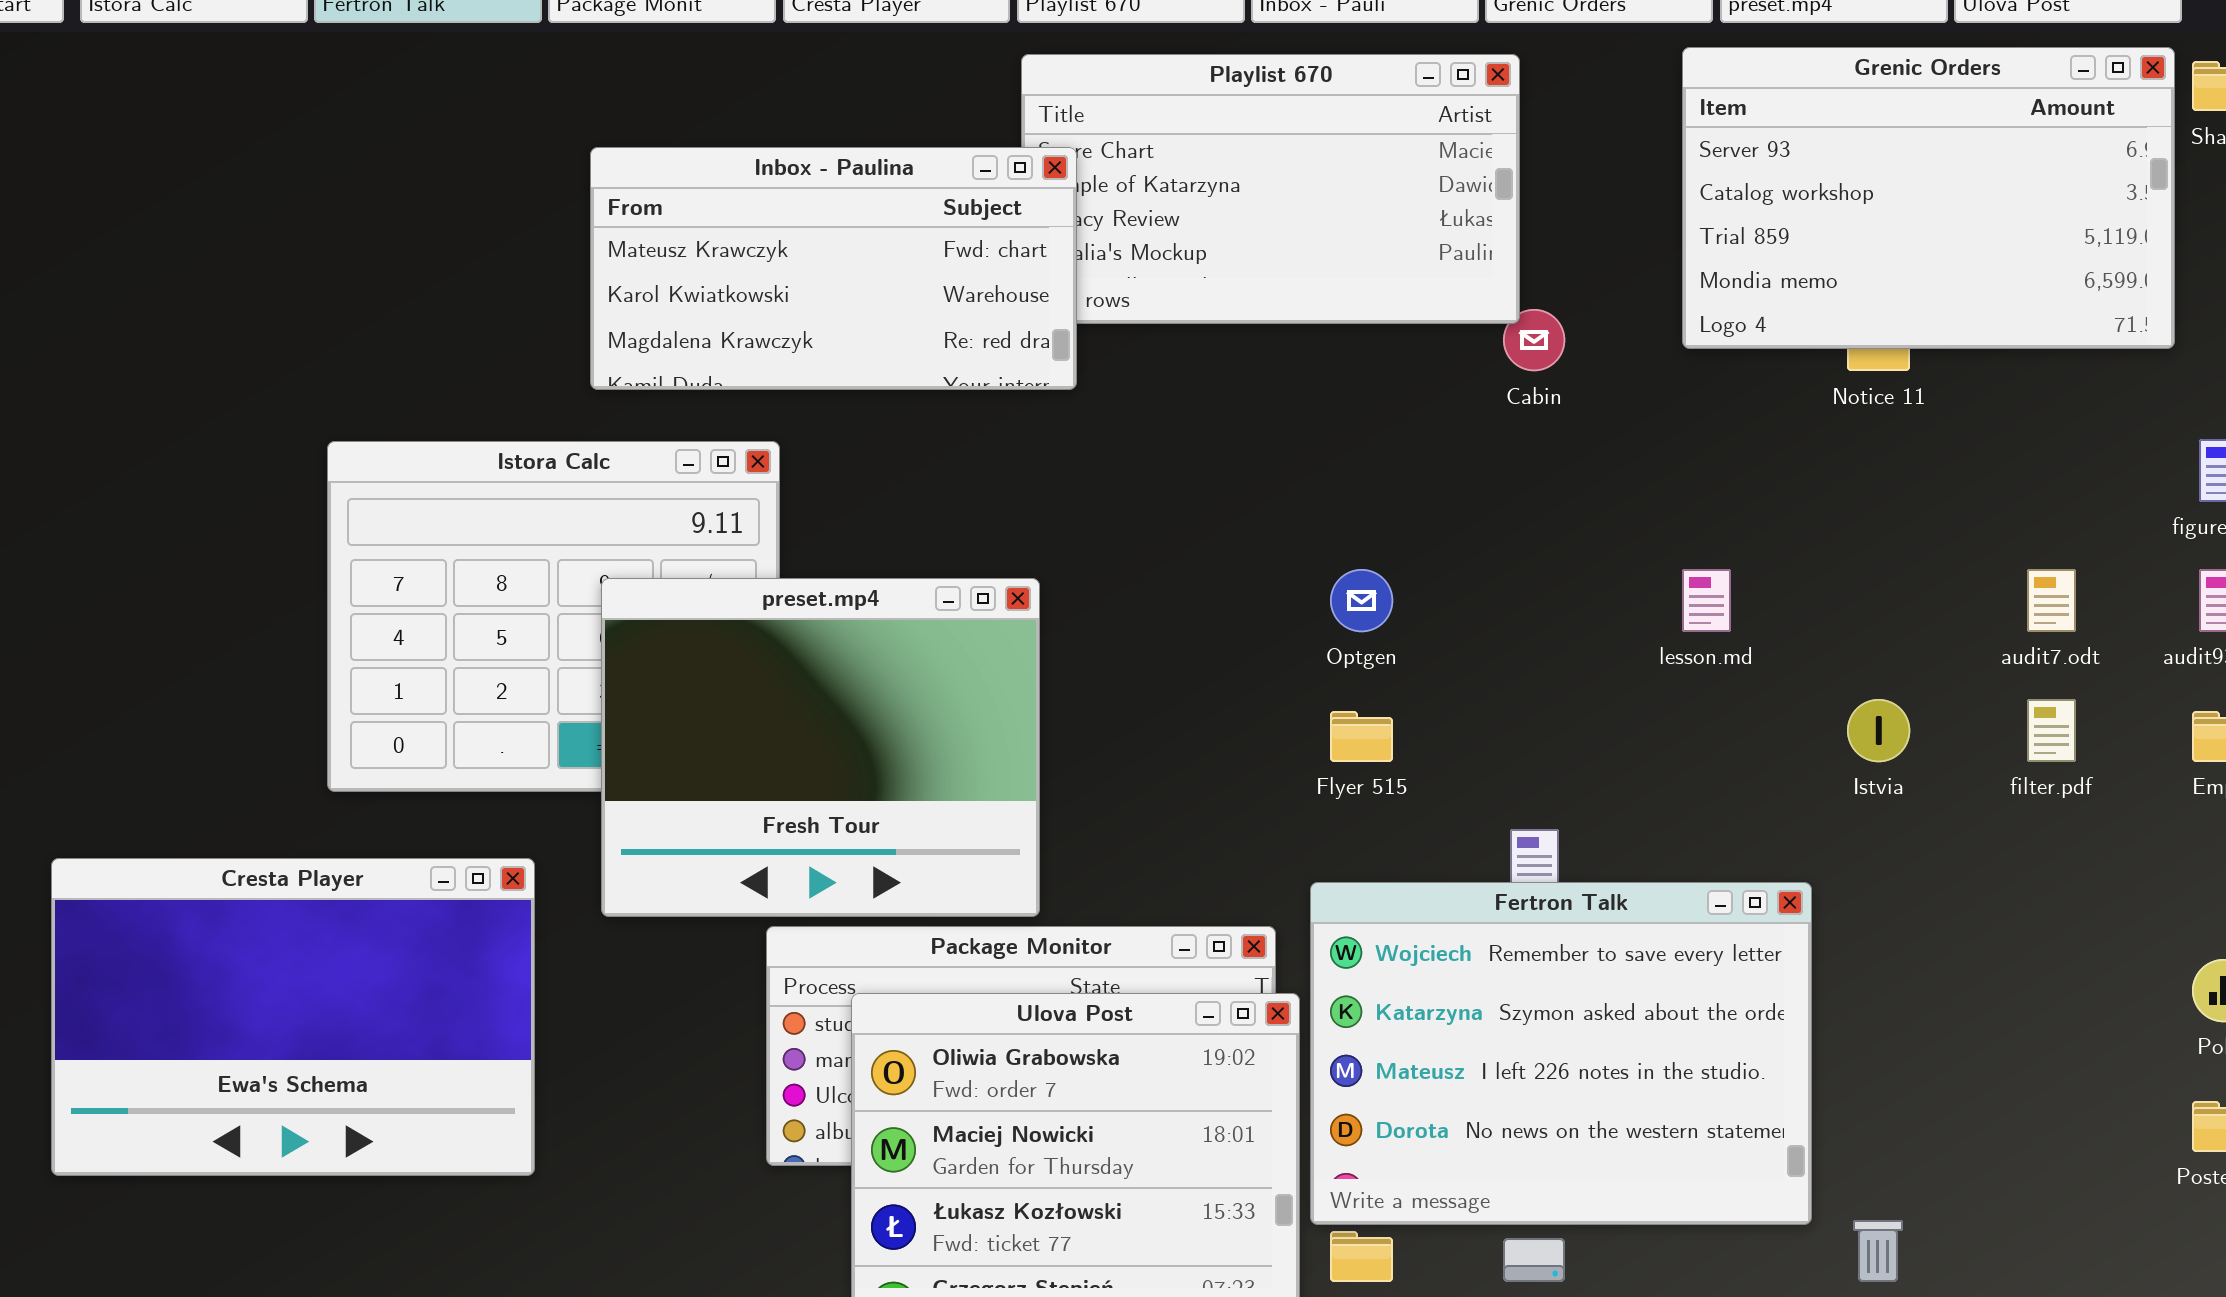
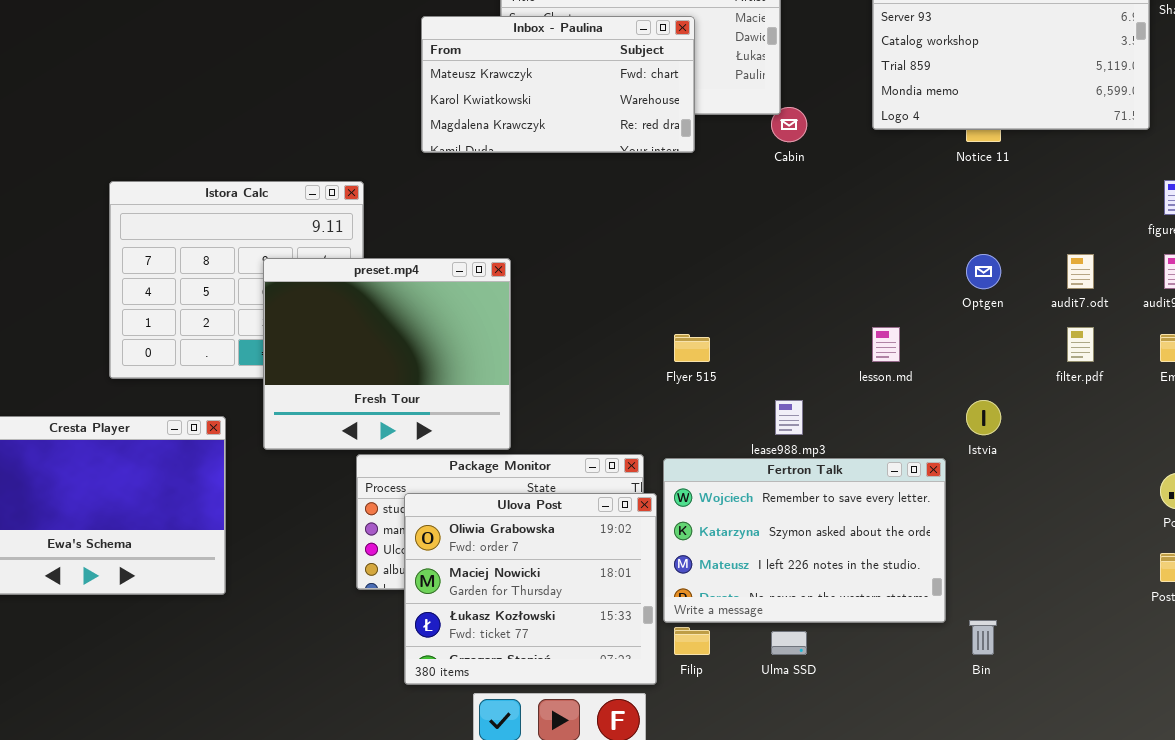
Inbox - Paulina: [590,147,1077,390] -> [421,16,695,153], moved
Optgen: [1330,569,1393,632] -> [966,254,1001,289], moved
lesson.md: [1682,569,1731,632] -> [872,327,900,362], moved
Istvia: [1847,699,1910,762] -> [966,400,1001,435], moved
Fertron Talk: [1310,882,1812,1225] -> [663,458,946,623], resized

